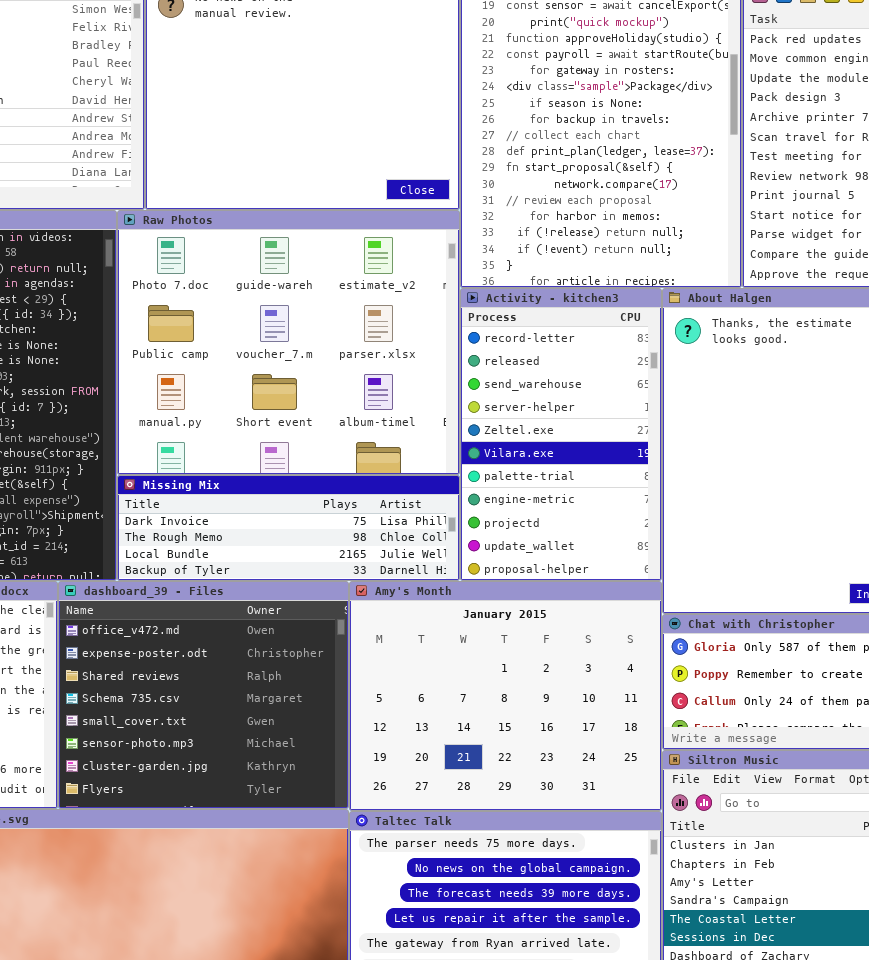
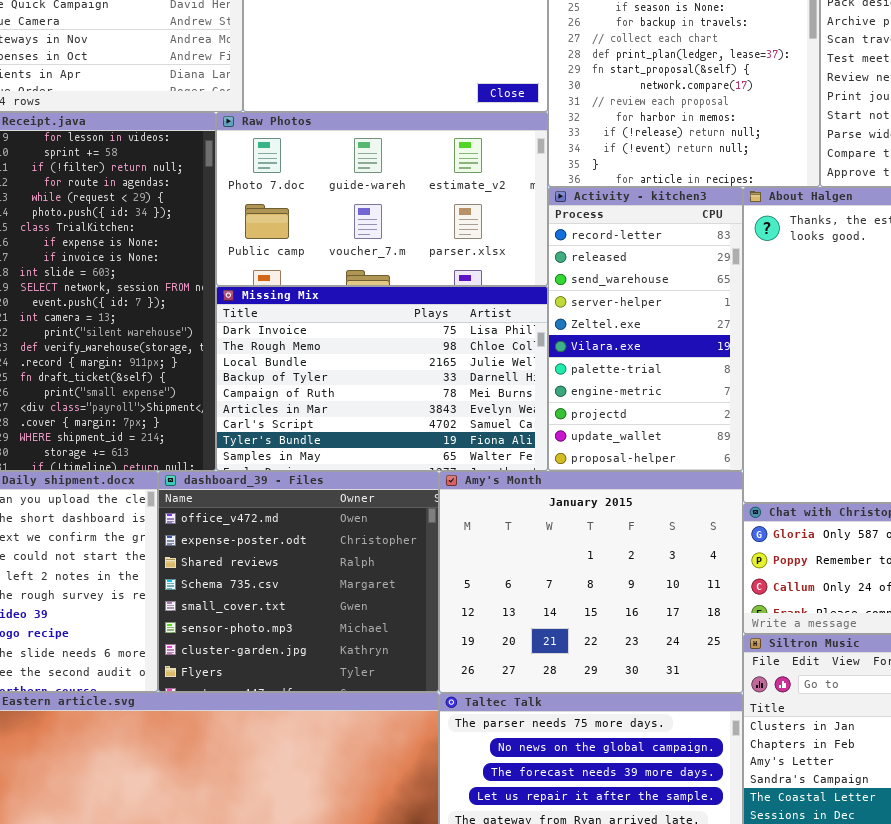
Raw Photos: [117,210,460,475] -> [216,112,548,286], resized
Missing Mix: [117,475,460,581] -> [216,286,548,471], resized

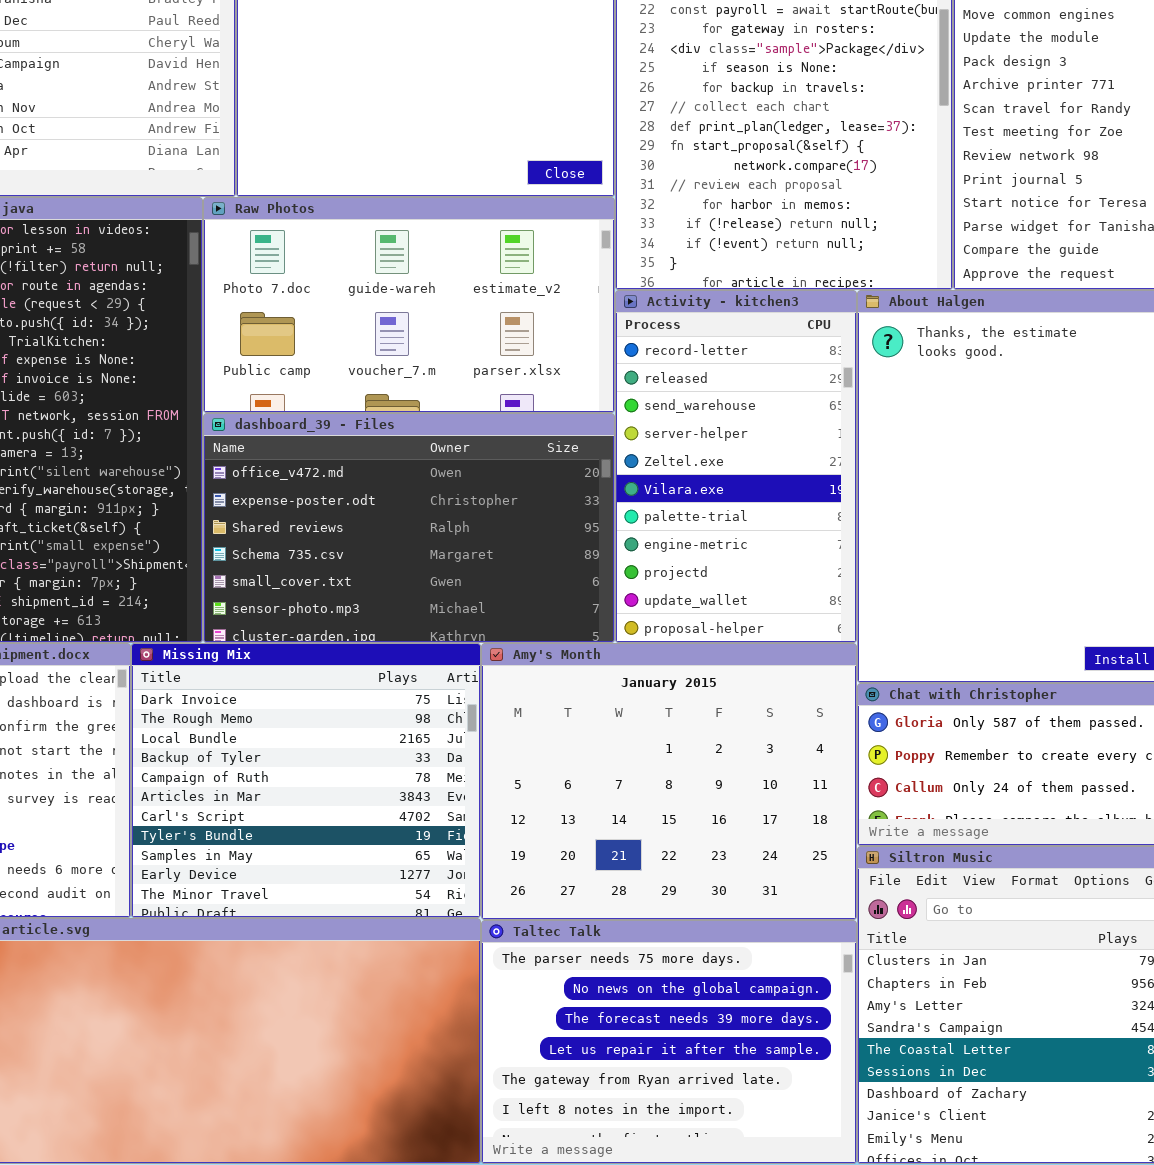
Missing Mix: [216,286,548,471] -> [131,643,481,918], moved, resized
dashboard_39 - Files: [158,471,439,692] -> [203,413,615,643], moved, resized

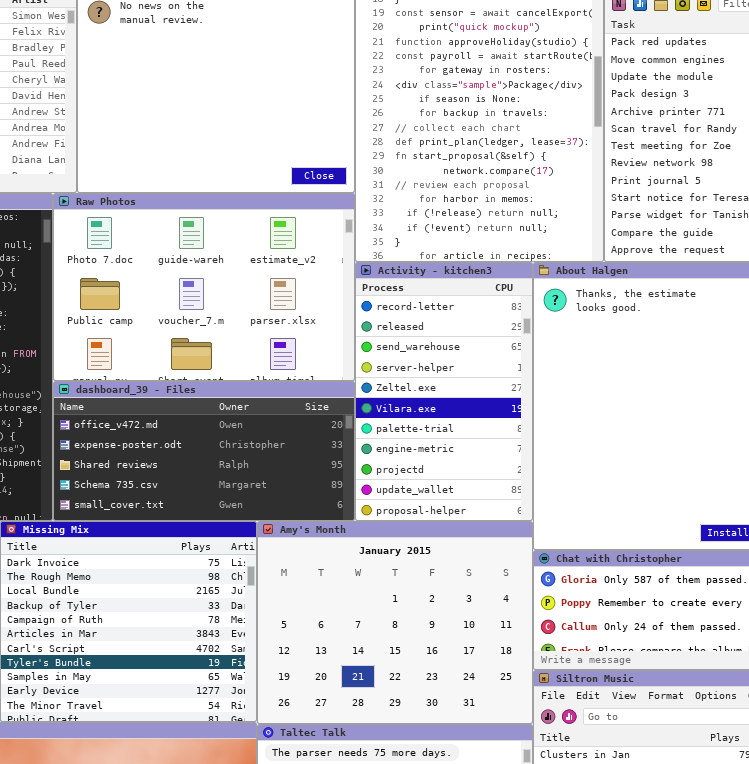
Raw Photos: [203,197,615,413] -> [53,193,355,381], resized
dashboard_39 - Files: [203,413,615,643] -> [53,381,355,521], resized

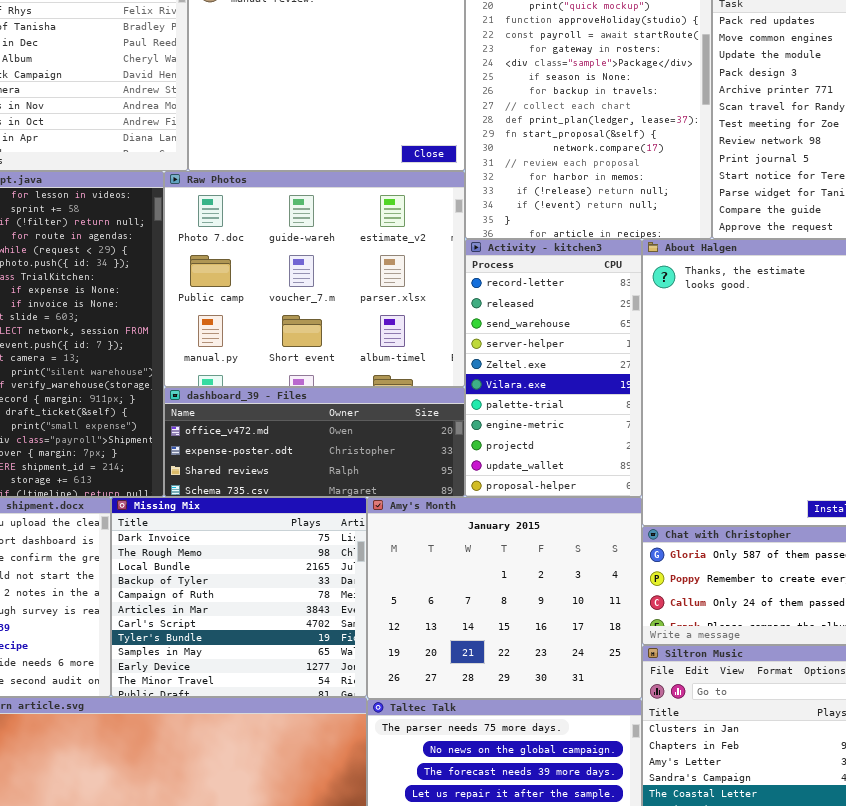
Raw Photos: [53,193,355,381] -> [164,171,465,387], resized
dashboard_39 - Files: [53,381,355,521] -> [164,387,465,497], resized

